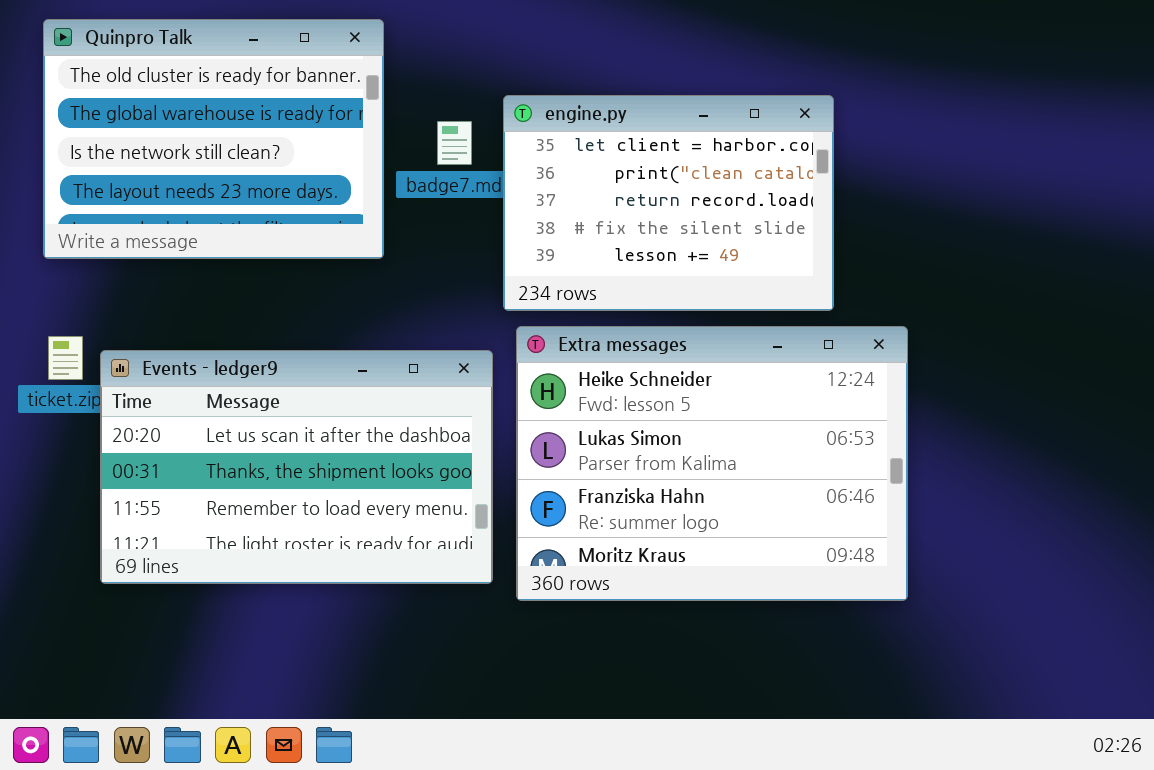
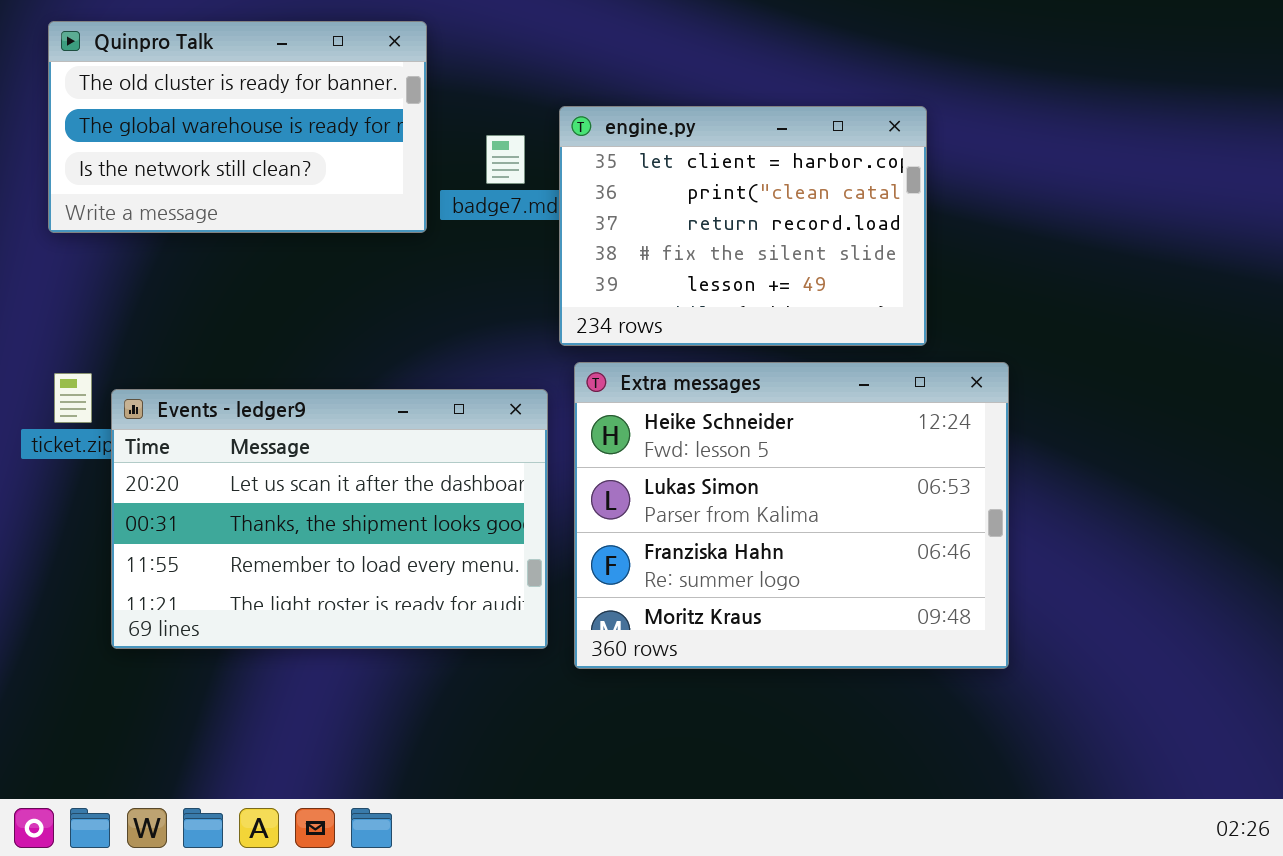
Quinpro Talk: [43,19,384,259] -> [48,21,427,233], resized

